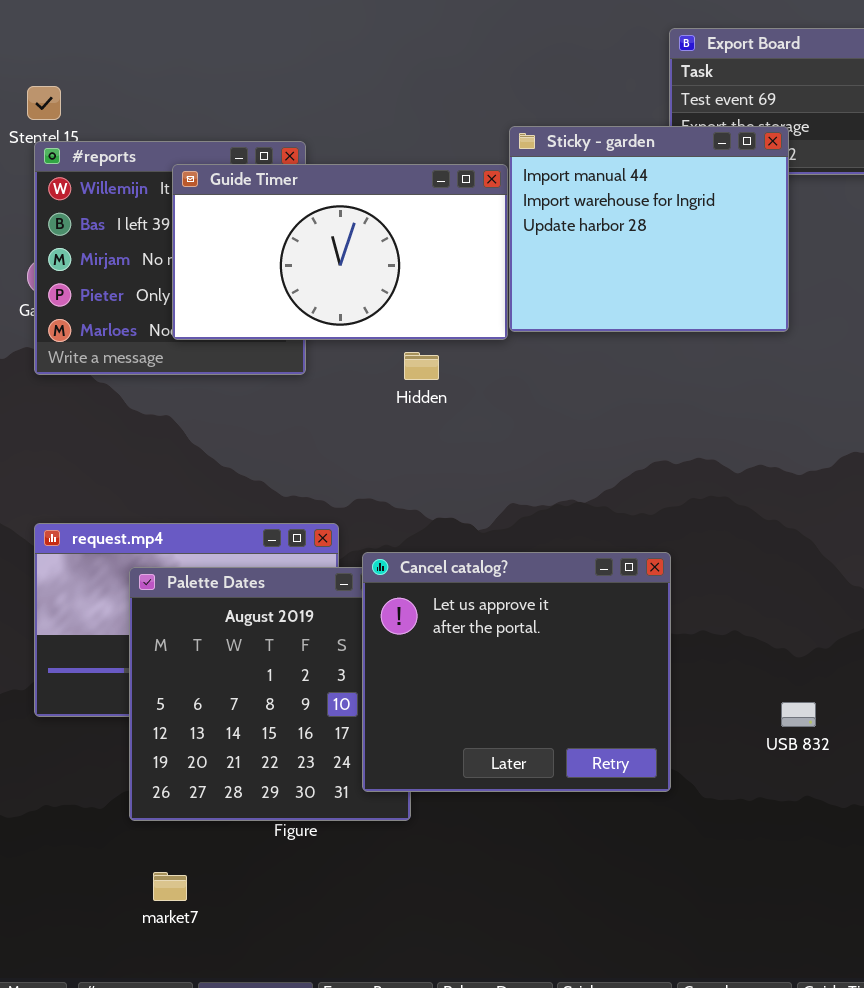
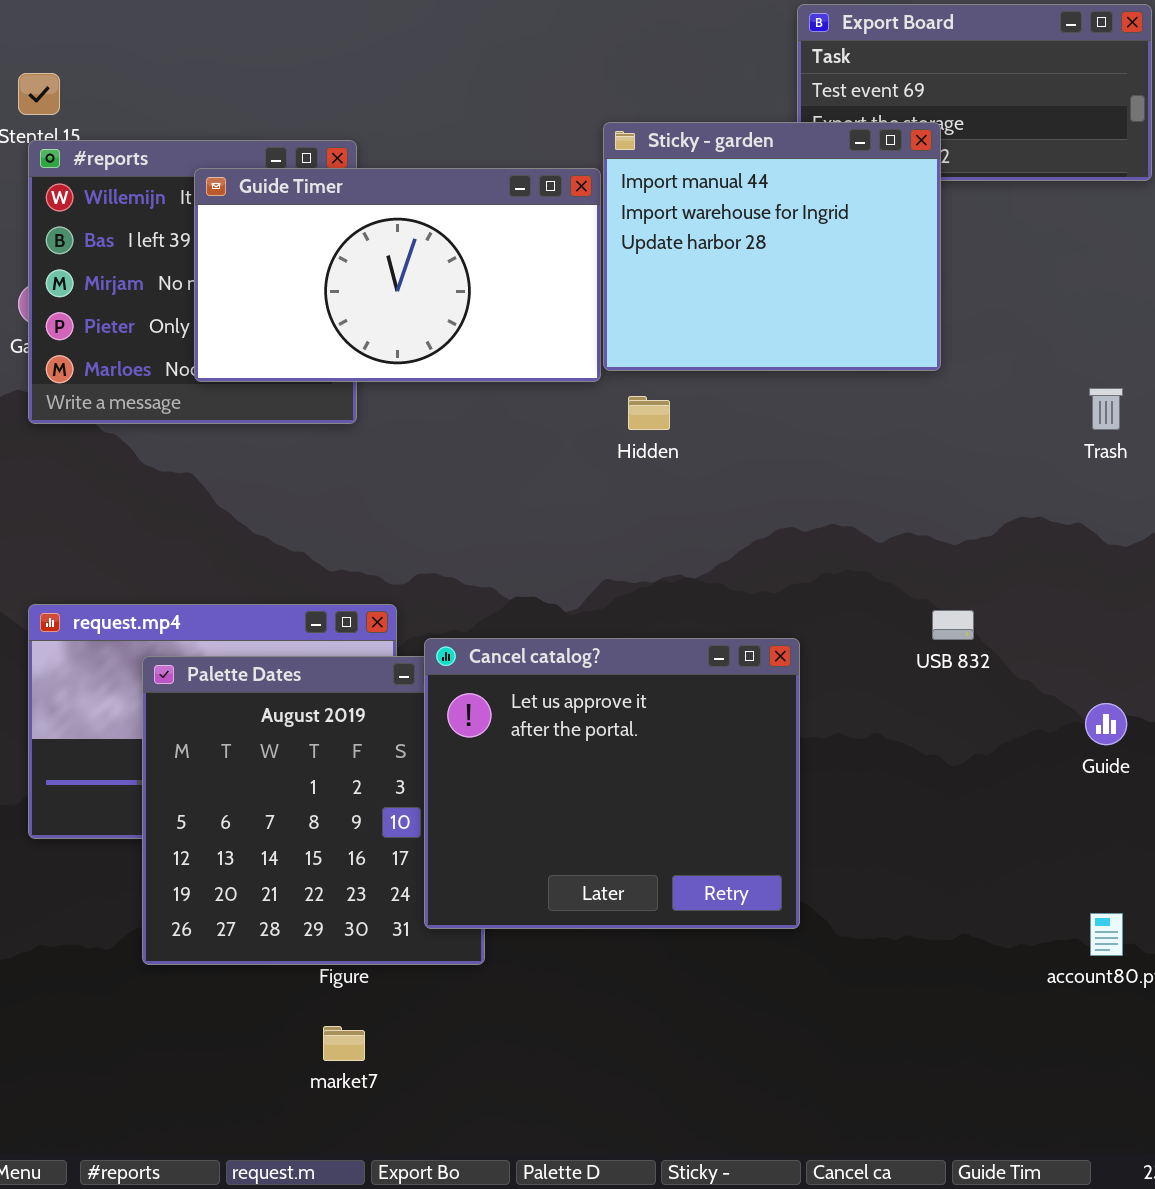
Hidden: [404,352,439,380] -> [628,396,670,430], moved
USB 832: [781,702,816,727] -> [932,610,974,640], moved
market7: [153,872,187,901] -> [323,1026,365,1061], moved

